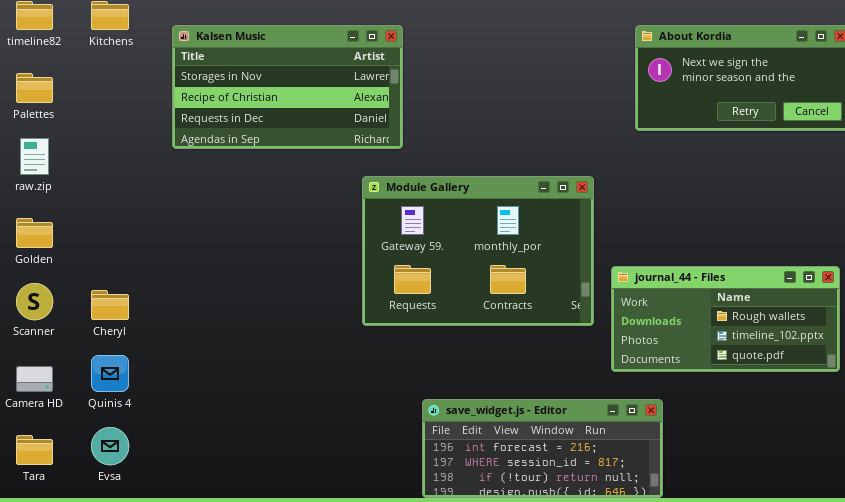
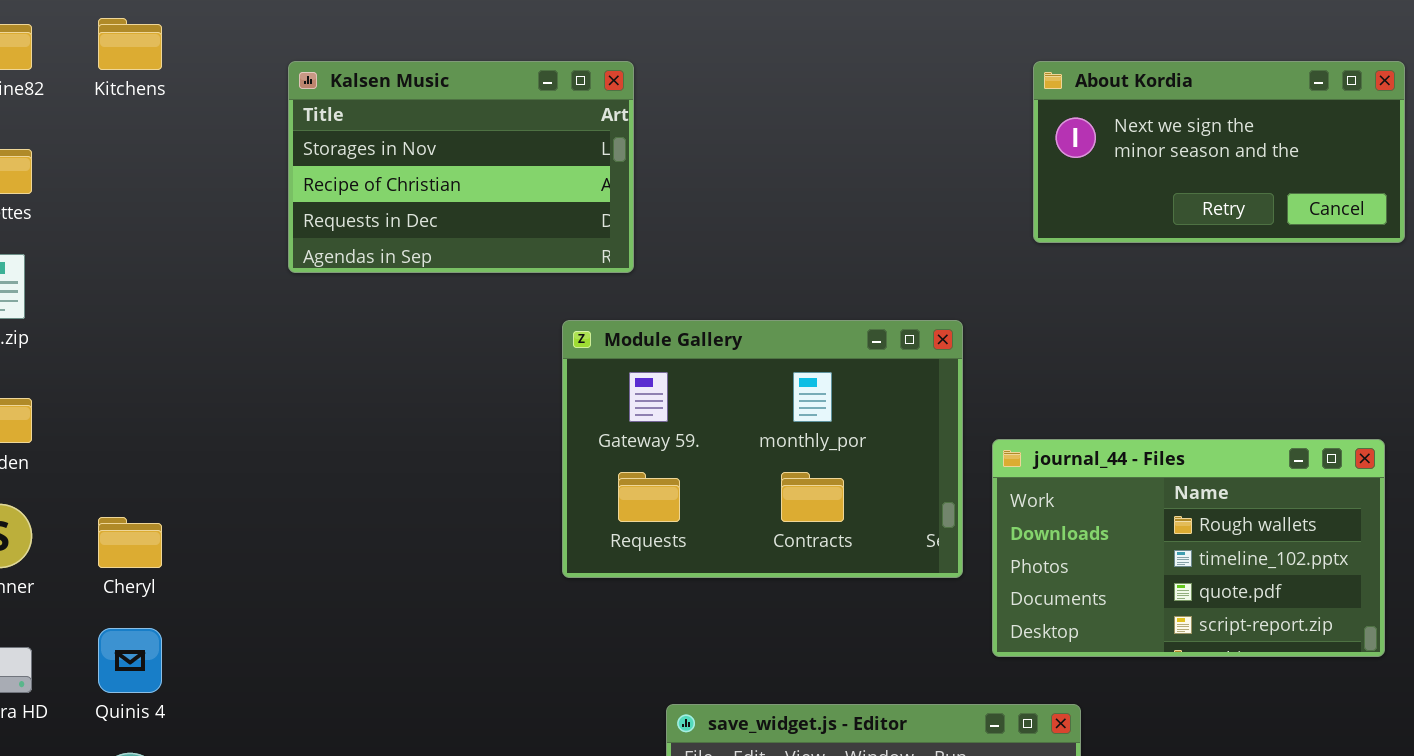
Kalsen Music: [172,25,403,149] -> [288,61,634,273], resized
journal_44 - Files: [611,266,840,372] -> [992,439,1385,657], resized

